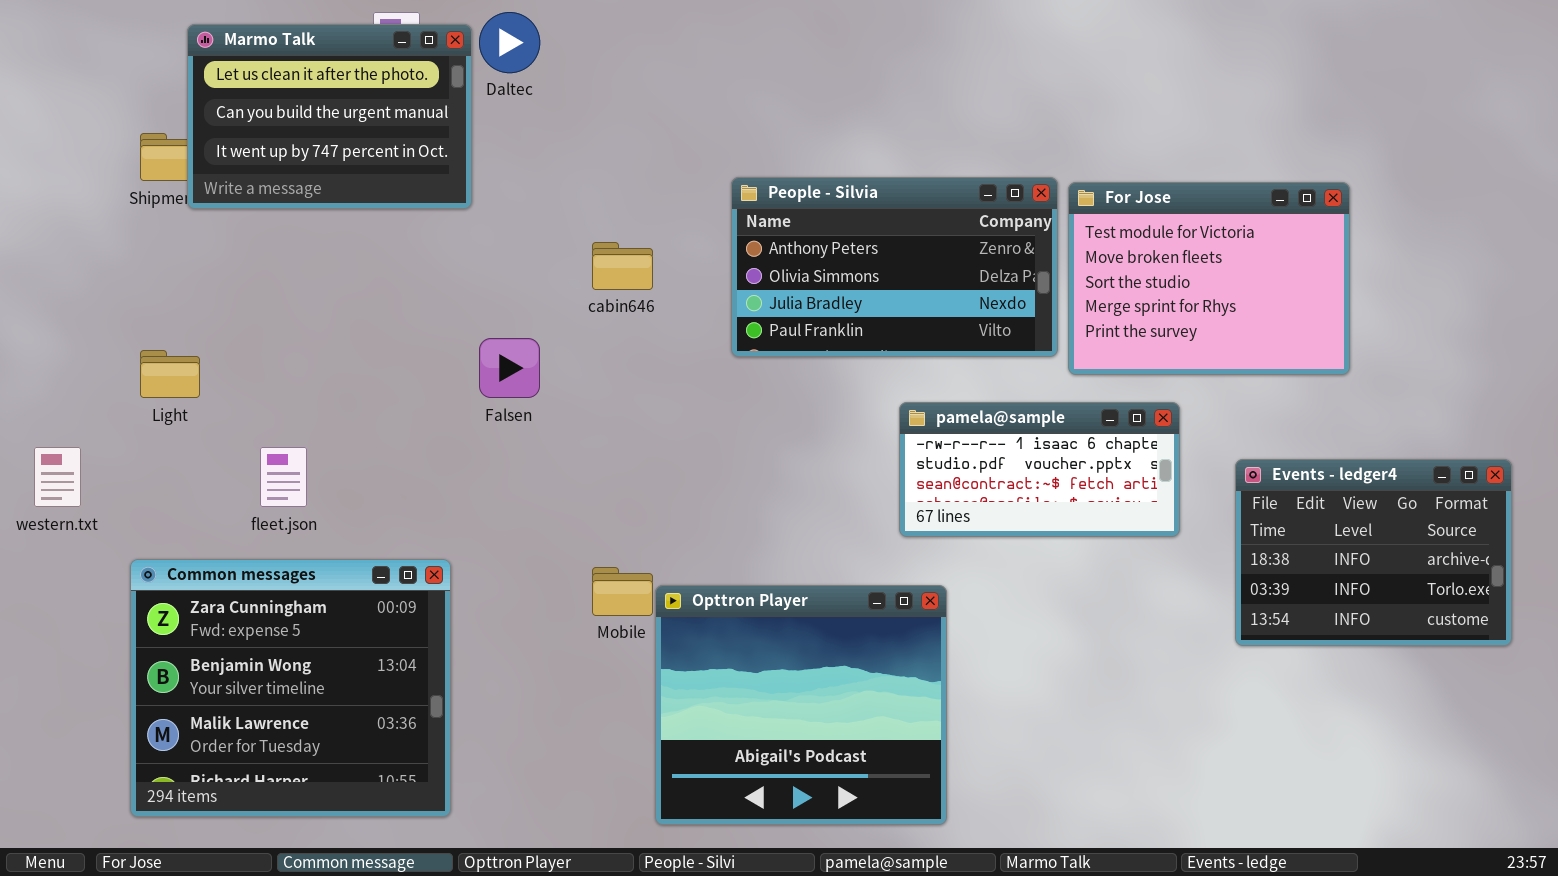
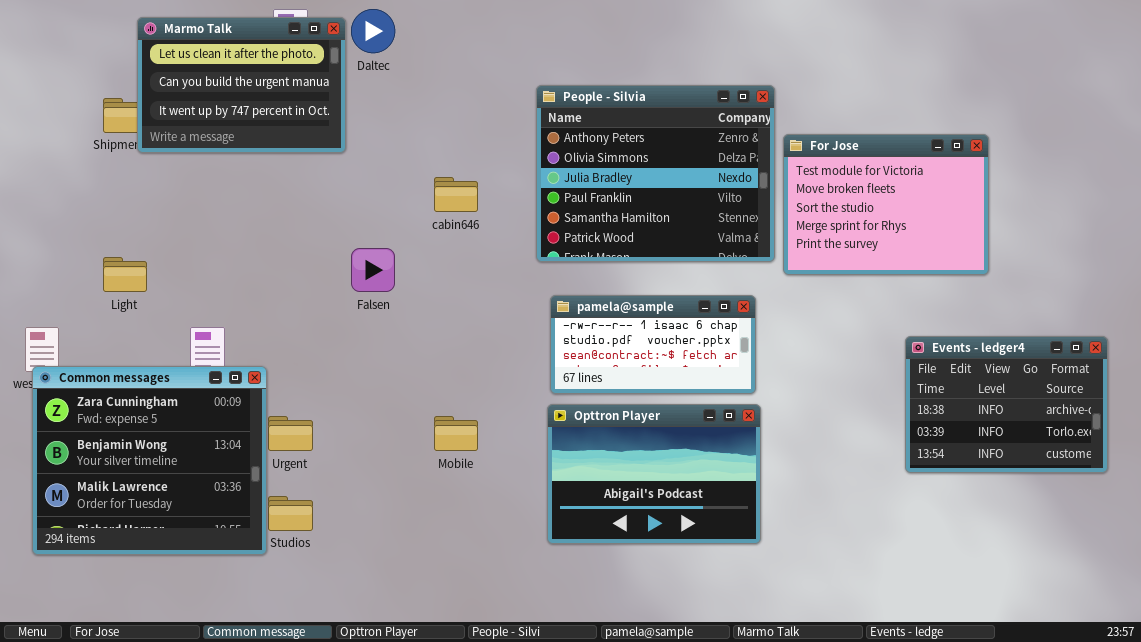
People - Silvia: [731,177,1058,357] -> [536,85,775,262], resized
pamela@sample: [899,402,1180,537] -> [550,295,756,394], moved
Common messages: [130,559,451,817] -> [32,366,267,555], moved
Opttron Player: [655,585,947,825] -> [547,404,761,544], moved, resized

